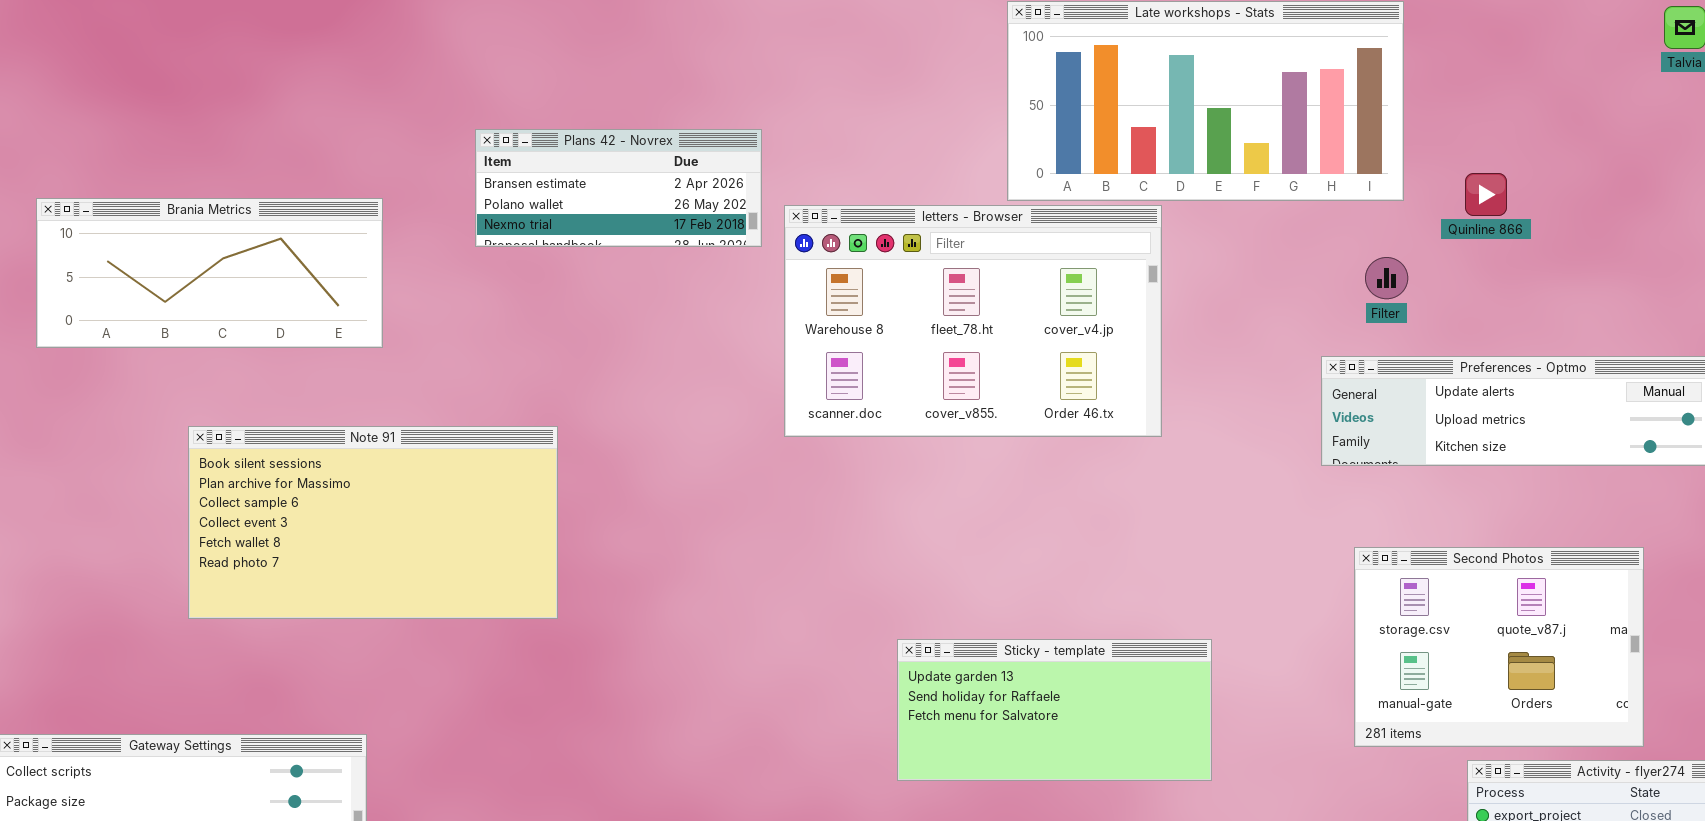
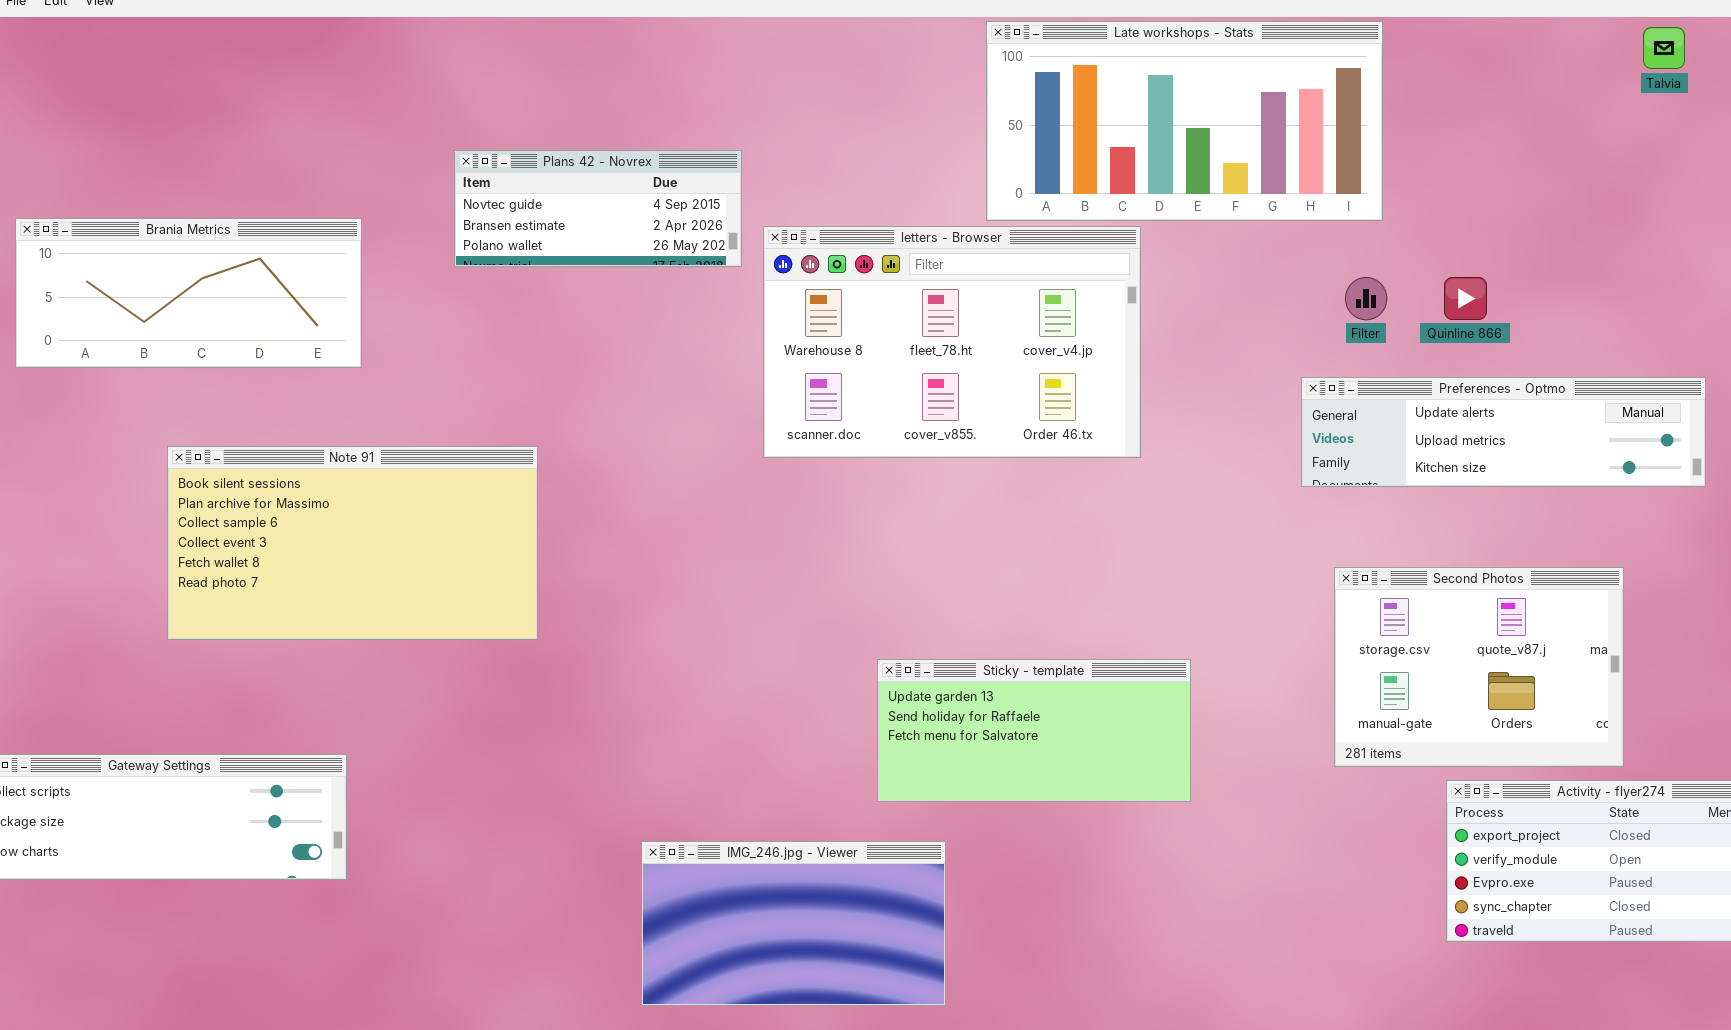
Plans 42 - Novrex: [475,129,762,247] -> [454,150,742,267], scrolled up 1 row
Quinline 866: [1465,173,1507,216] -> [1444,277,1487,320], moved

